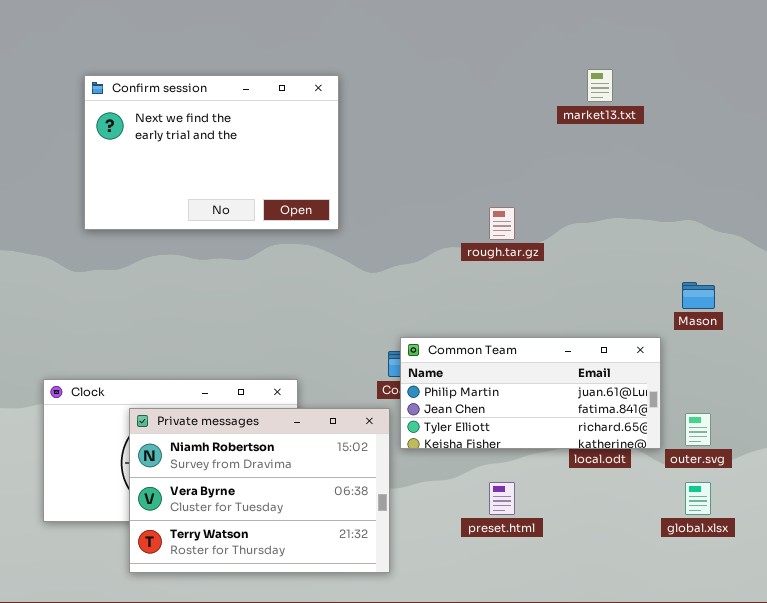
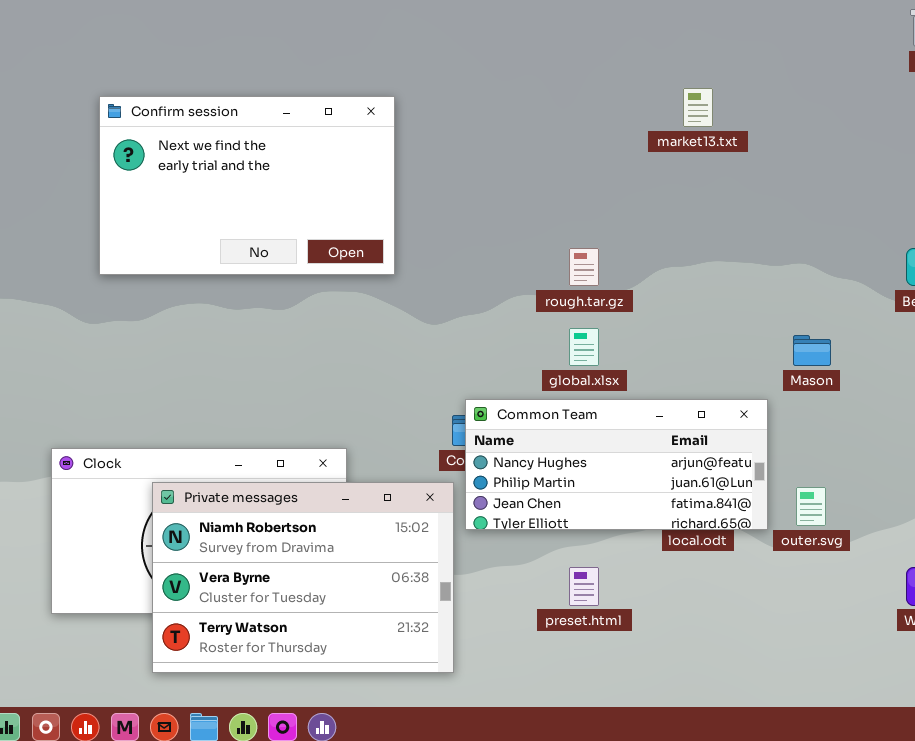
Common Team: [400,337,661,449] -> [465,399,768,530], scrolled up 1 row
global.xlsx: [685,482,711,515] -> [569,328,599,366], moved

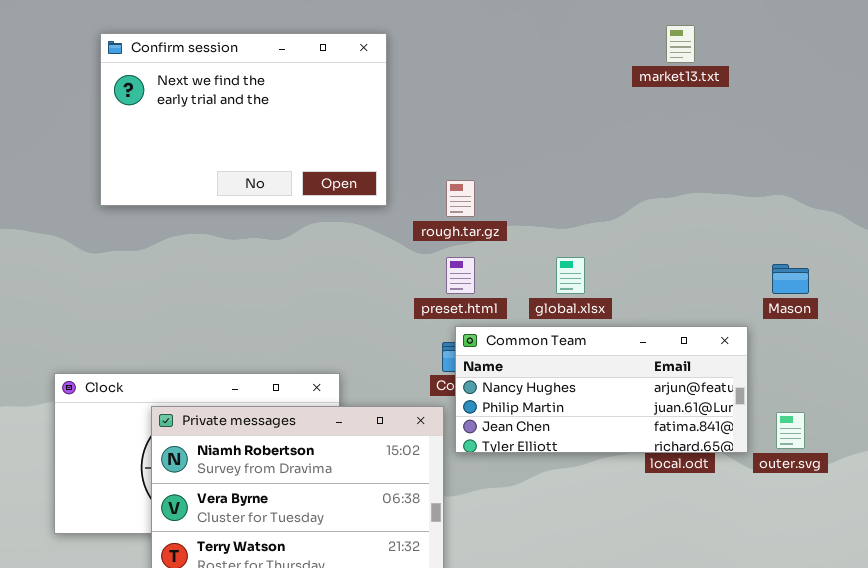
rough.tar.gz: [569,248,599,286] -> [446,180,475,217], moved
preset.html: [569,567,599,606] -> [446,257,475,294], moved

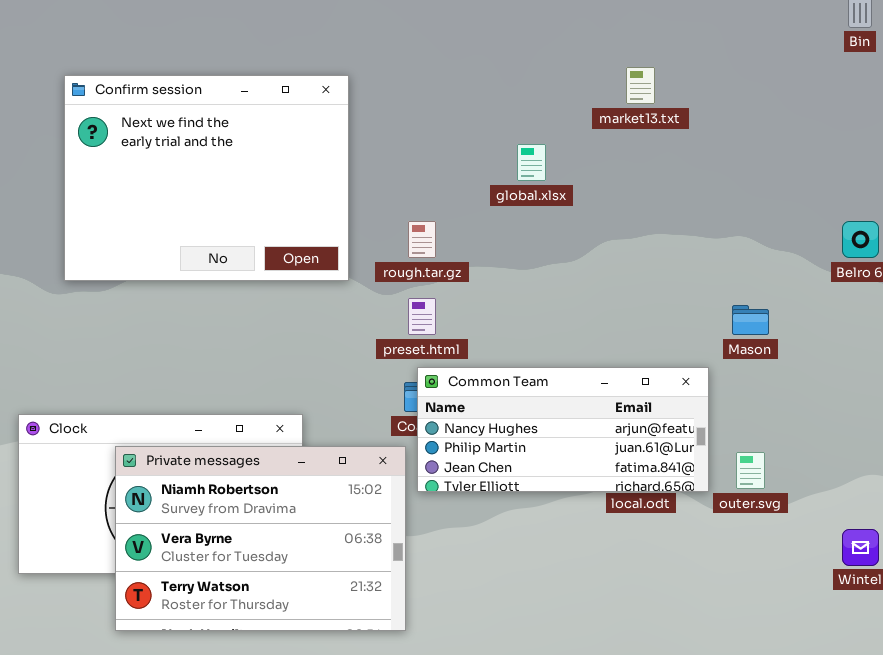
Confirm session: [100,33,387,206] -> [64,75,349,281], resized
global.xlsx: [556,257,585,294] -> [517,144,546,181], moved

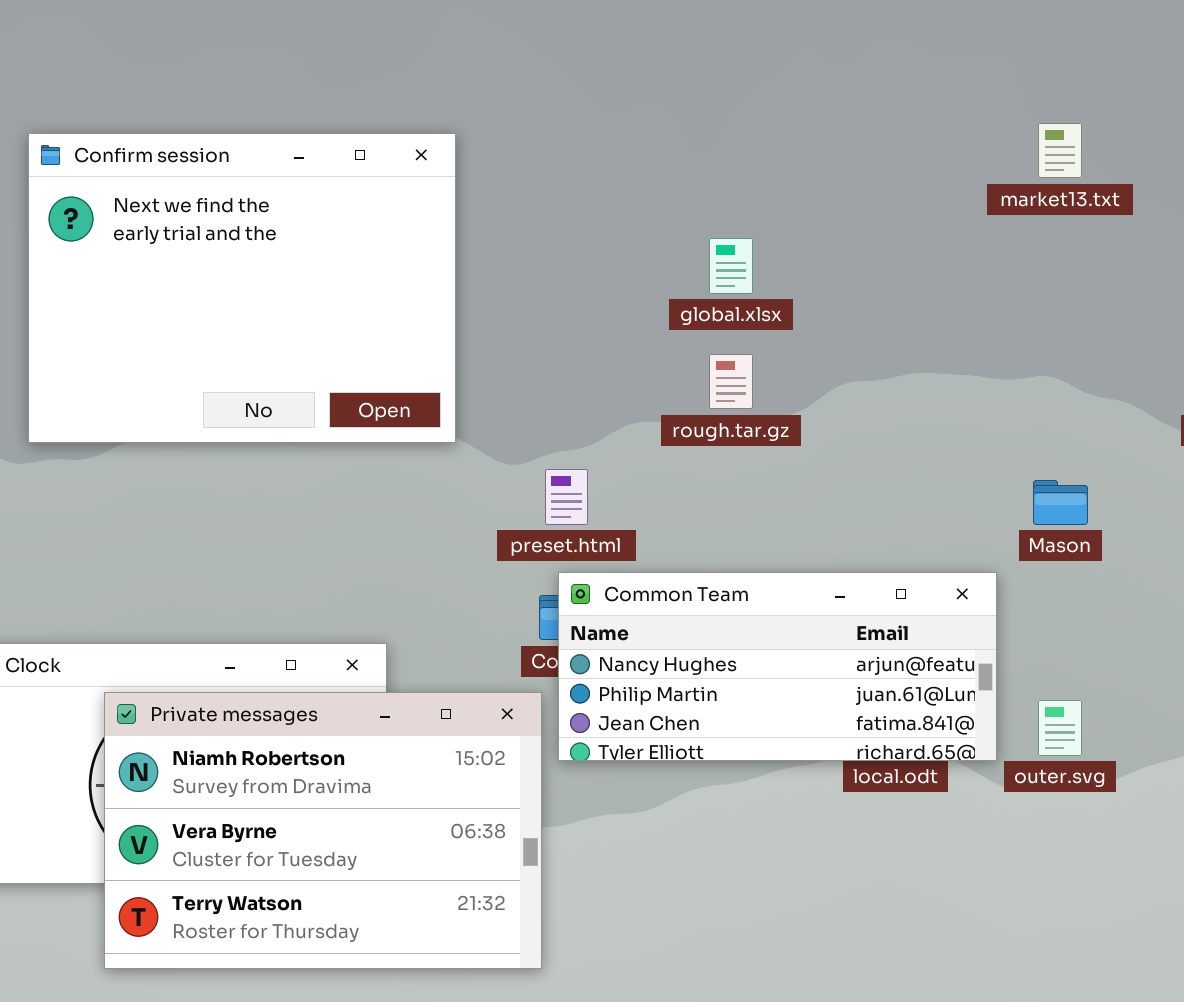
market13.txt: [626,67,655,104] -> [1038,123,1082,178], moved
rough.tar.gz: [408,221,436,258] -> [709,354,753,409], moved

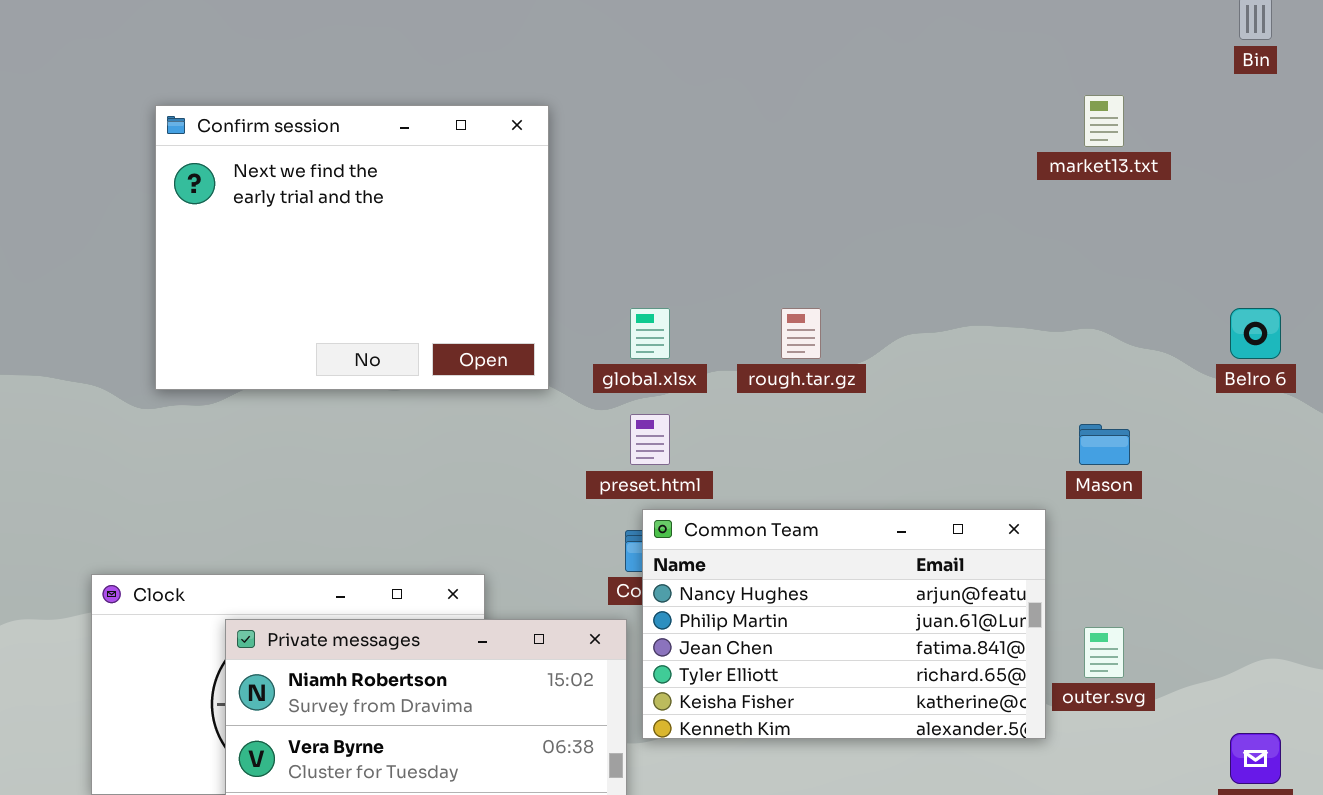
global.xlsx: [709,238,753,294] -> [630,308,670,359], moved
Common Team: [558,572,997,761] -> [642,509,1046,739], resized

